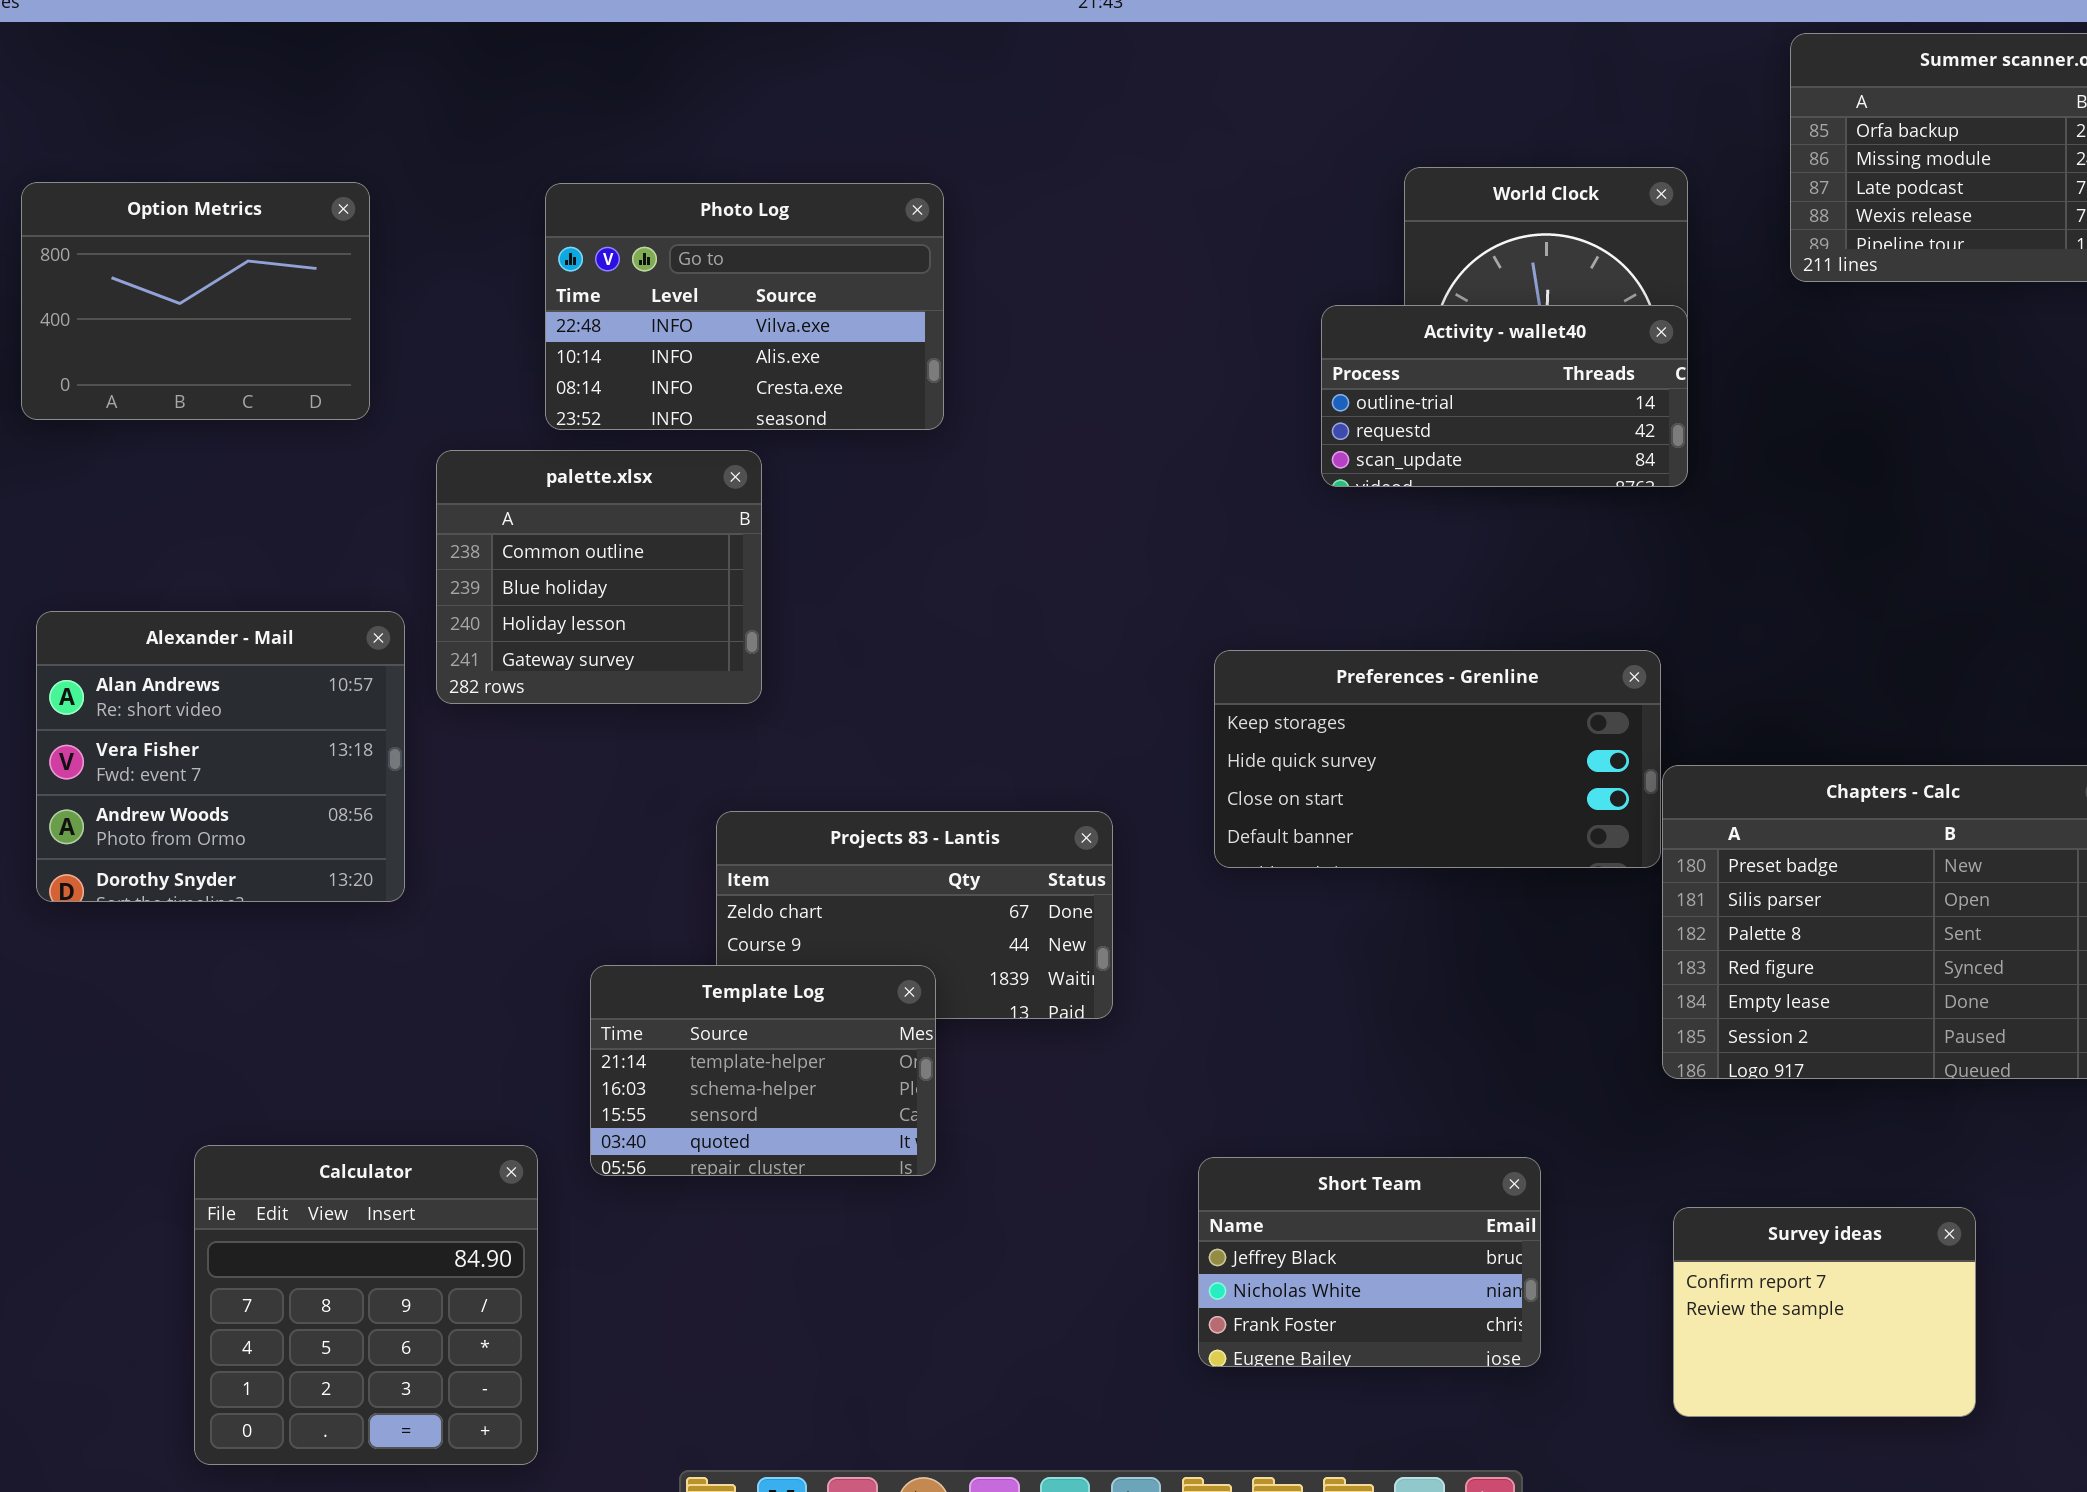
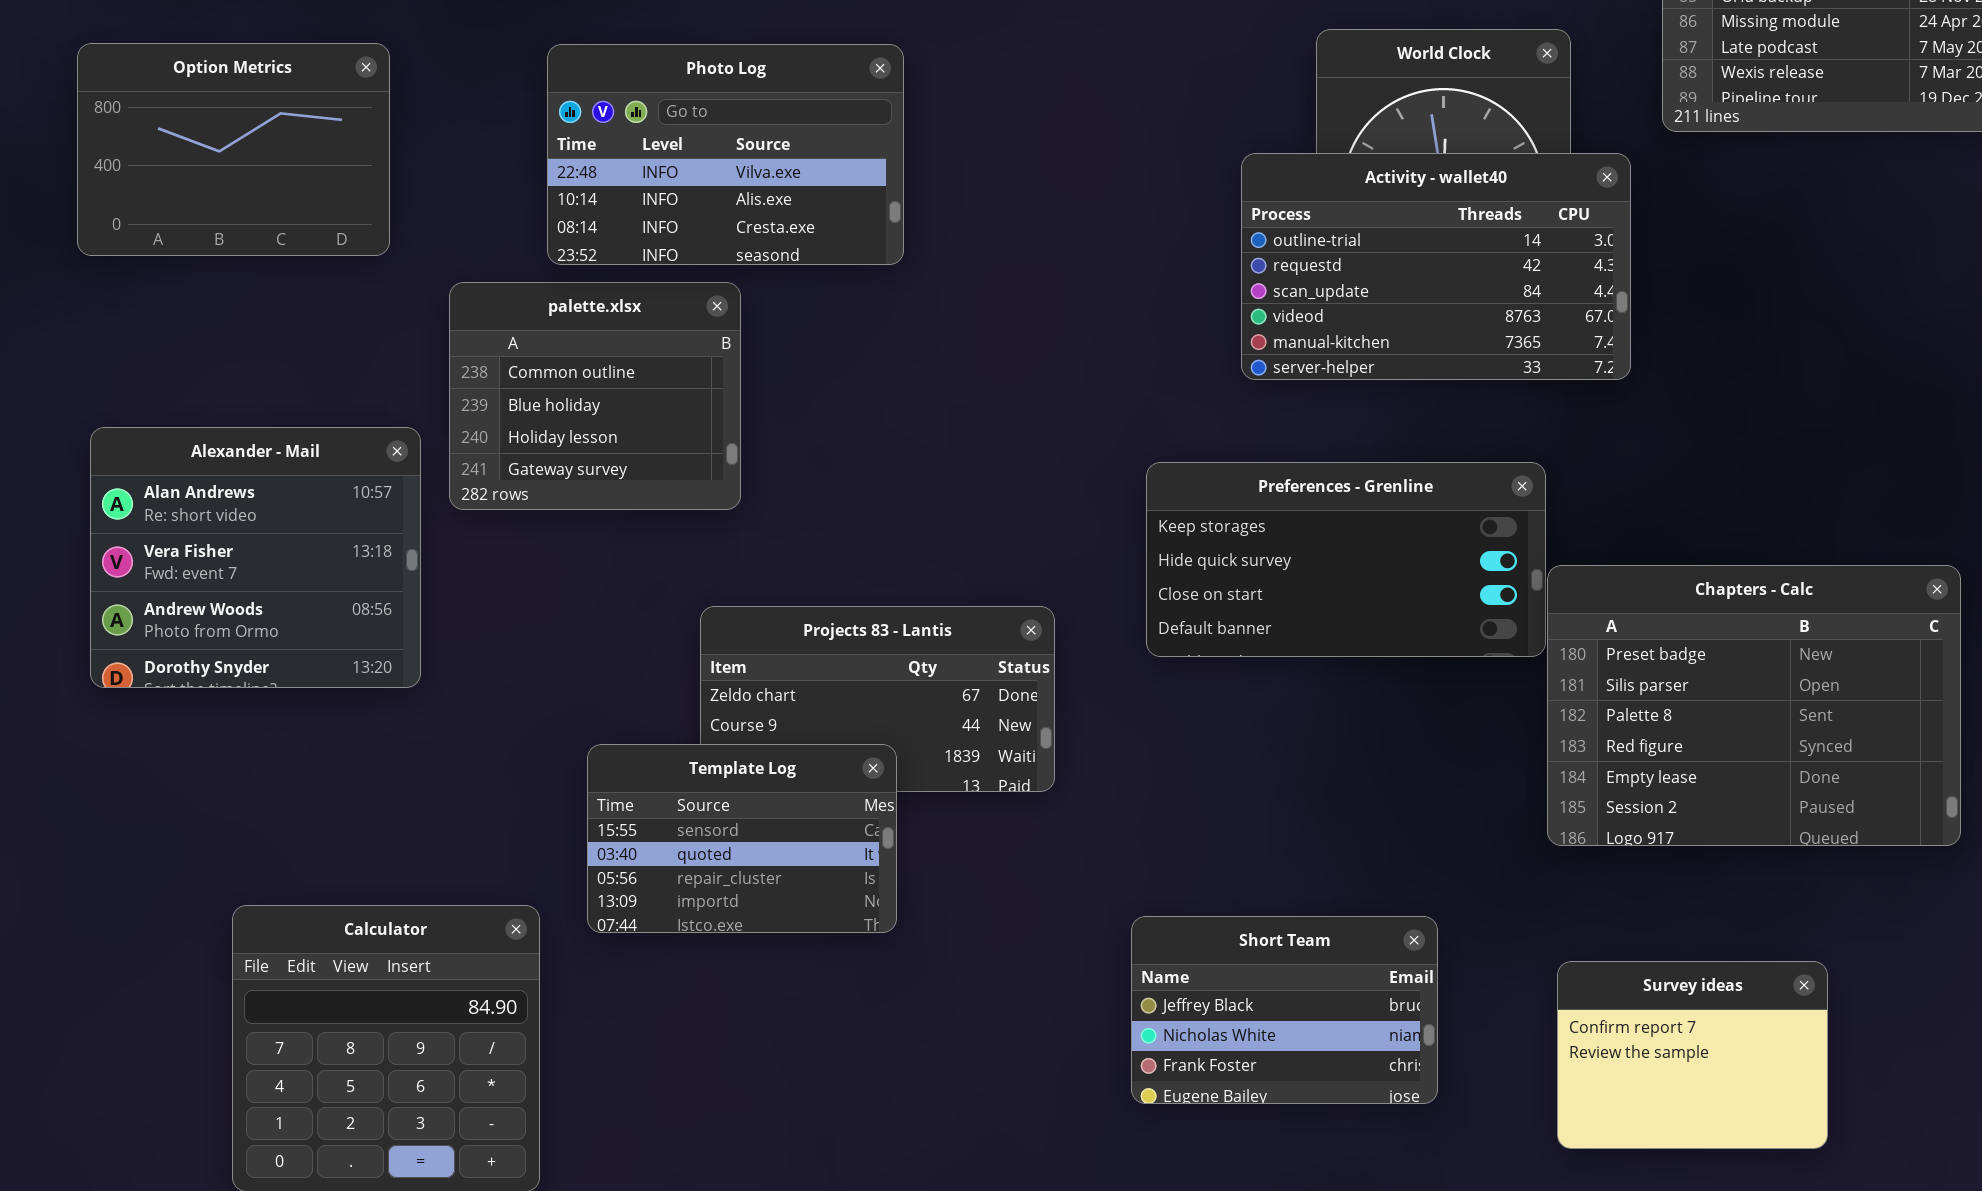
Activity - wallet40: [1321,305,1688,487] -> [1241,153,1631,380], resized
Template Log: [590,965,936,1176] -> [587,744,897,933], scrolled down 2 rows

